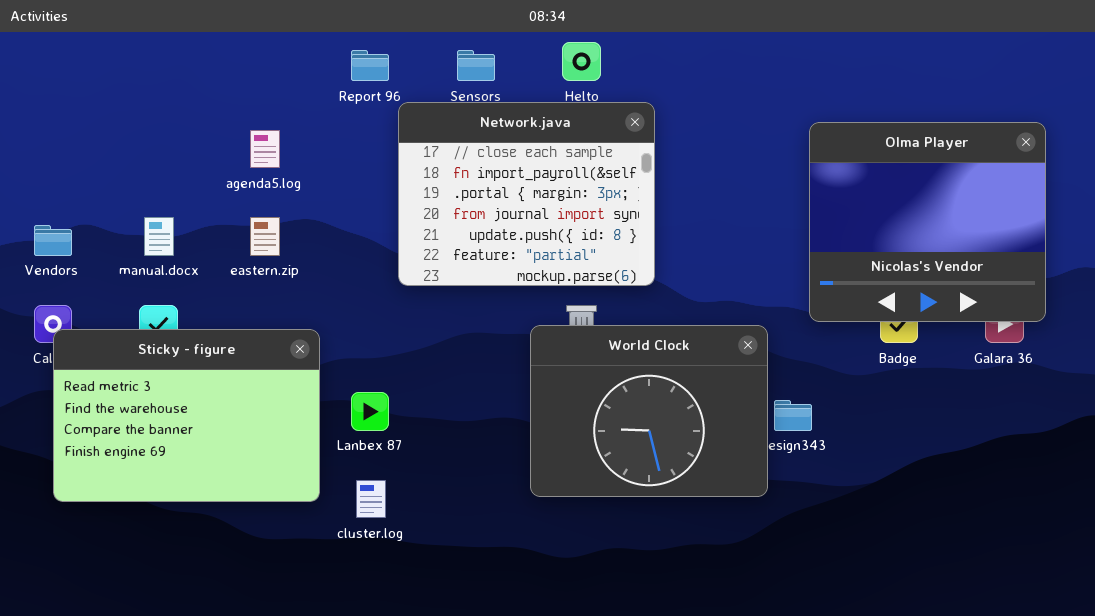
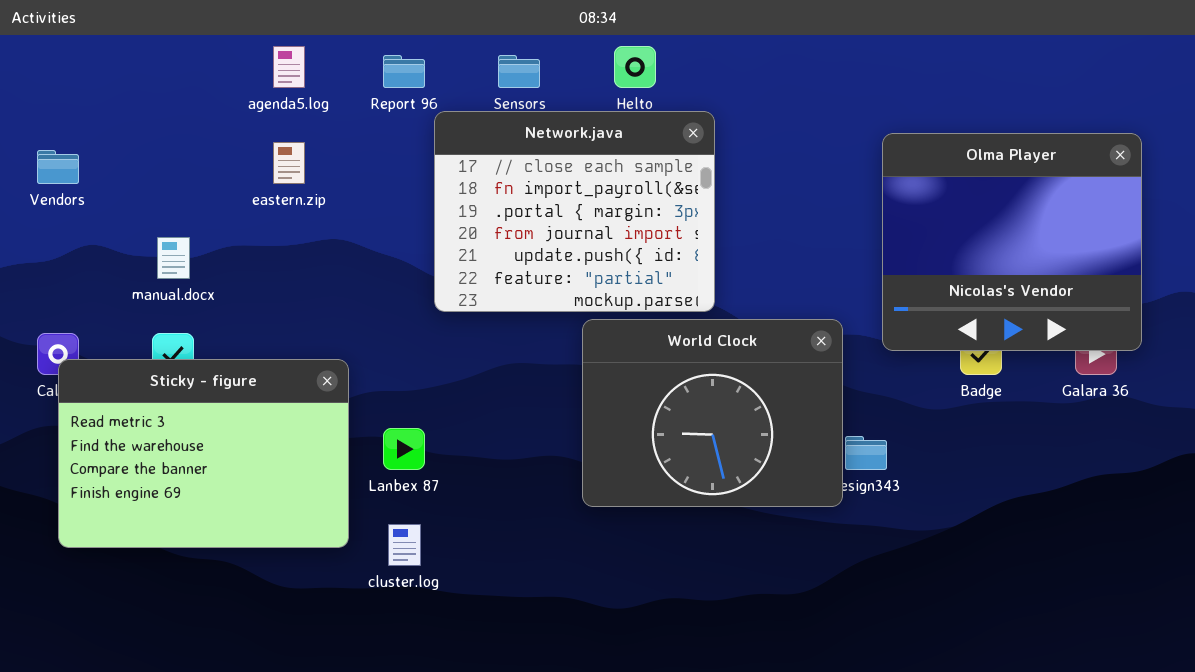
agenda5.log: [250,130,280,168] -> [273,46,305,88], moved
eastern.zip: [250,217,280,256] -> [273,142,305,184], moved
Vendors: [34,225,72,256] -> [37,150,79,184], moved
World Clock: [530,325,768,497] -> [582,319,843,507], moved

